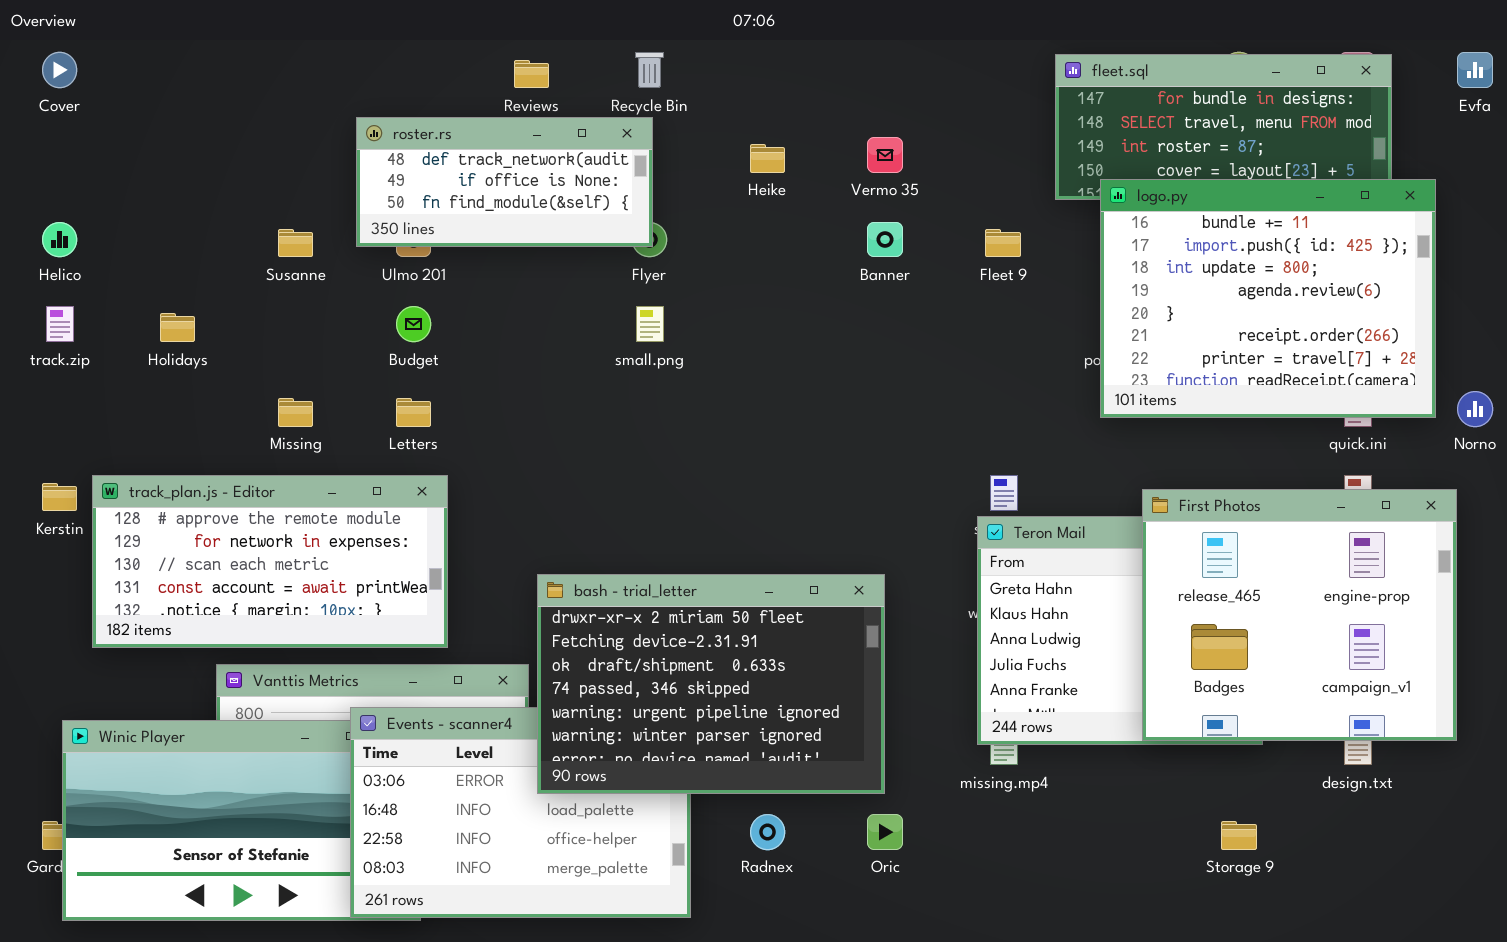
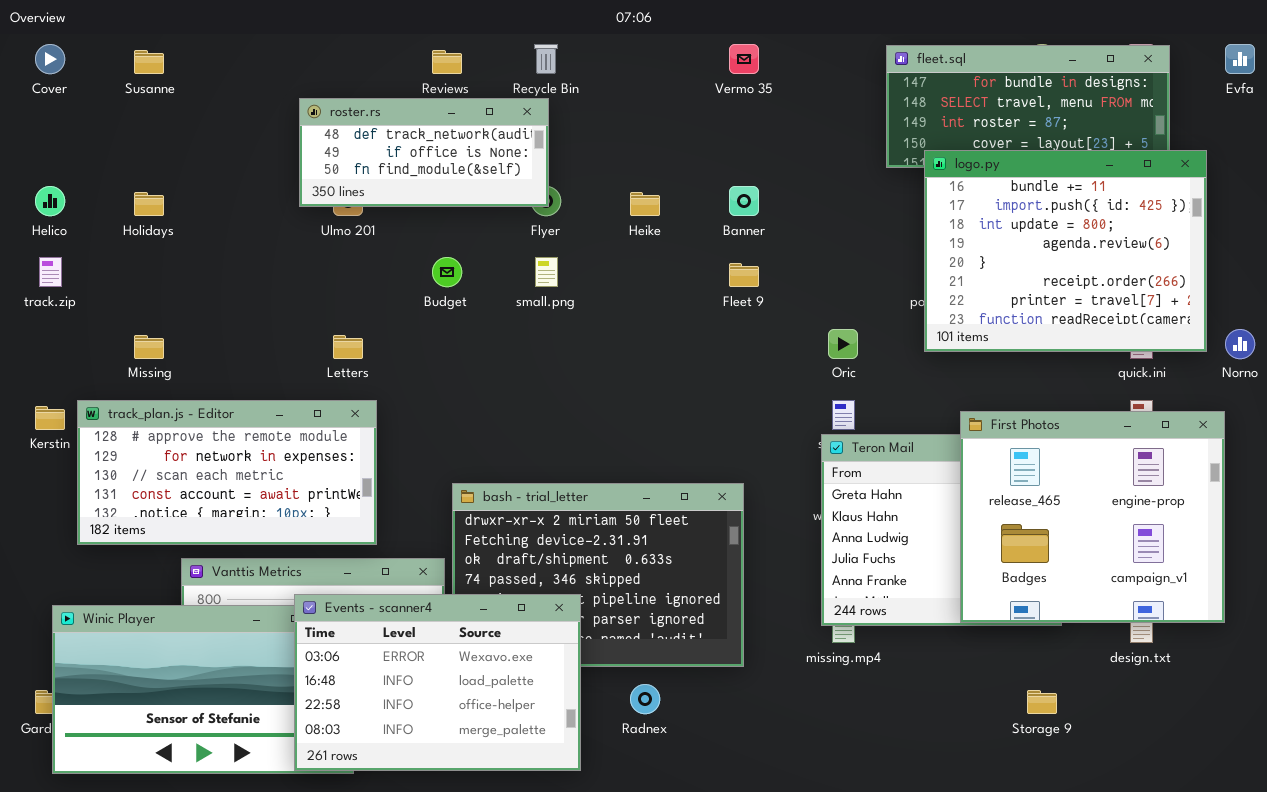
Vermo 35: [867,137,903,173] -> [729,44,759,74], moved
Heike: [750,144,785,173] -> [630,192,660,216], moved
Susanne: [278,229,313,257] -> [134,50,164,74], moved
Fleet 9: [985,229,1021,257] -> [729,263,759,287], moved
Budget: [396,306,431,342] -> [432,257,462,287], moved
Holidays: [160,313,195,342] -> [134,192,164,216], moved
Missing: [278,398,313,427] -> [134,335,164,359], moved
Events - scanner4: [350,707,691,918] -> [294,594,581,771], raised
Oric: [867,814,903,850] -> [828,329,858,359], moved

